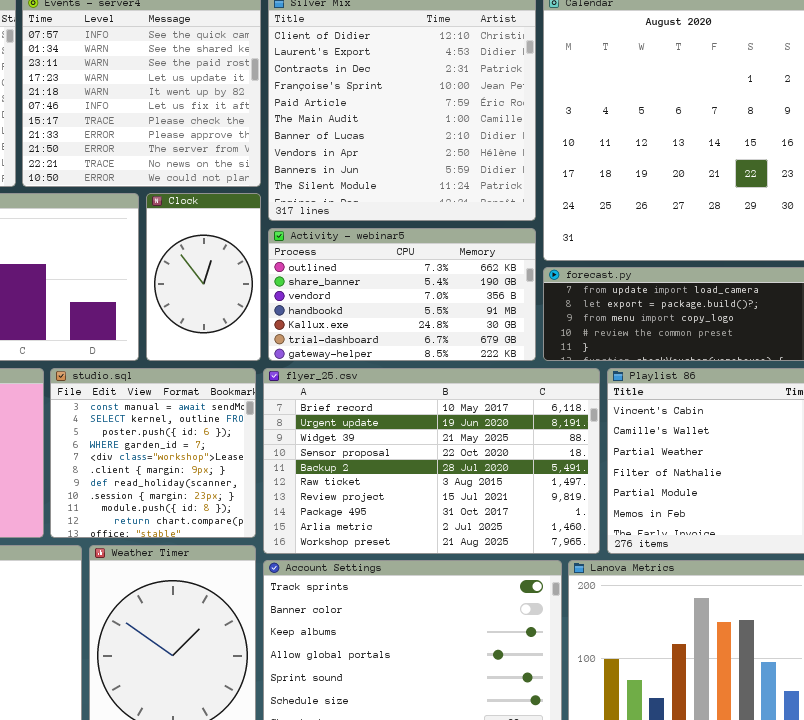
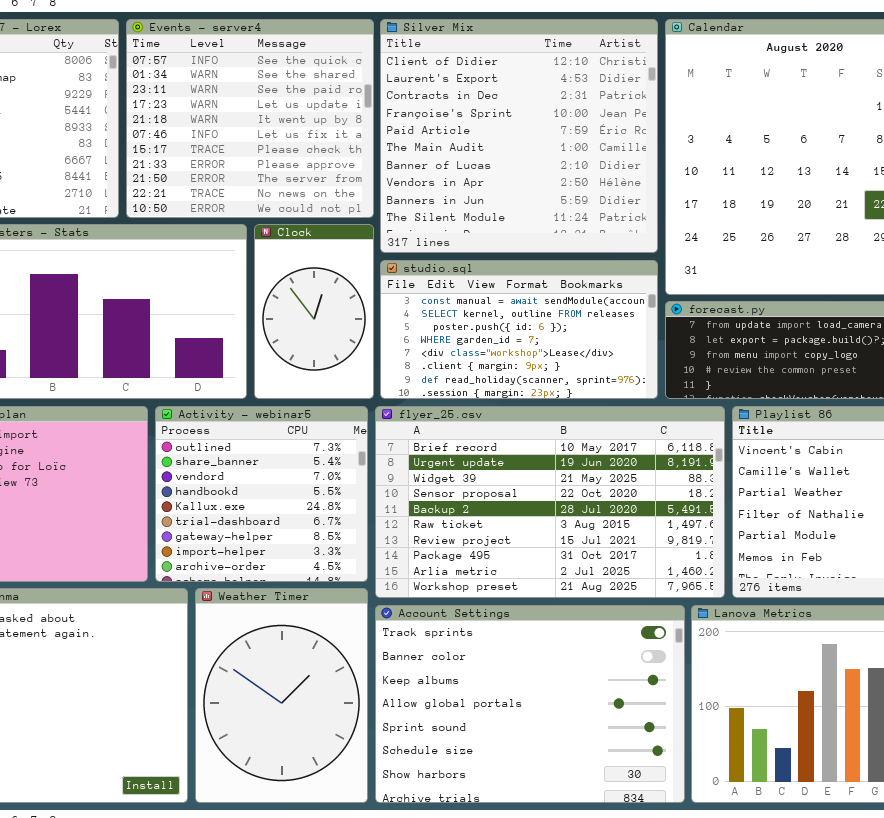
Activity - webinar5: [268,228,536,361] -> [155,406,368,582], moved, resized
studio.sql: [50,368,256,538] -> [380,260,658,399], moved, resized

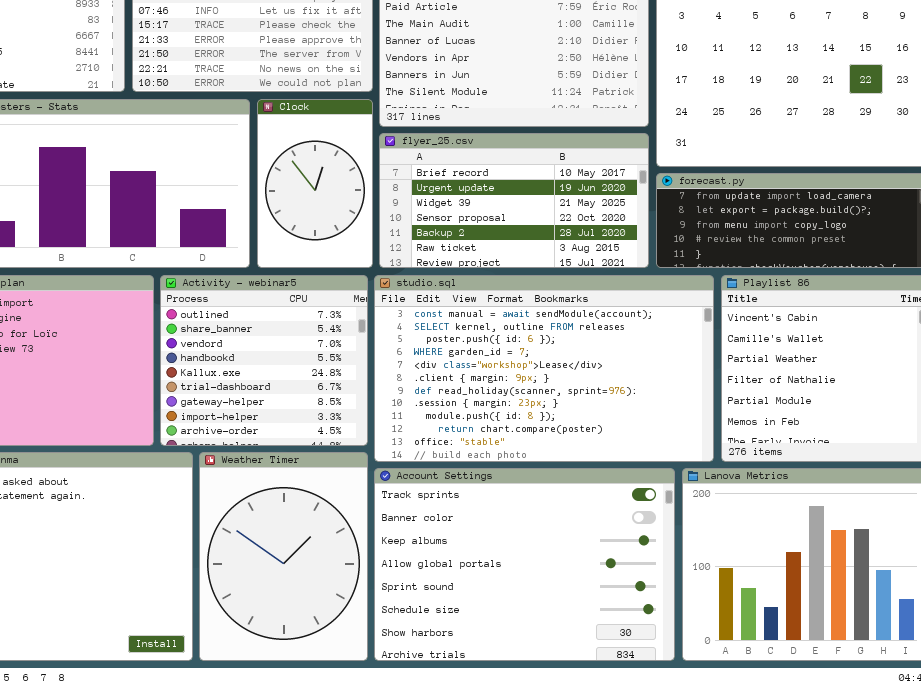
studio.sql: [380,260,658,399] -> [374,275,714,462], moved, resized
flyer_25.csv: [375,406,725,598] -> [379,133,649,268], moved, resized

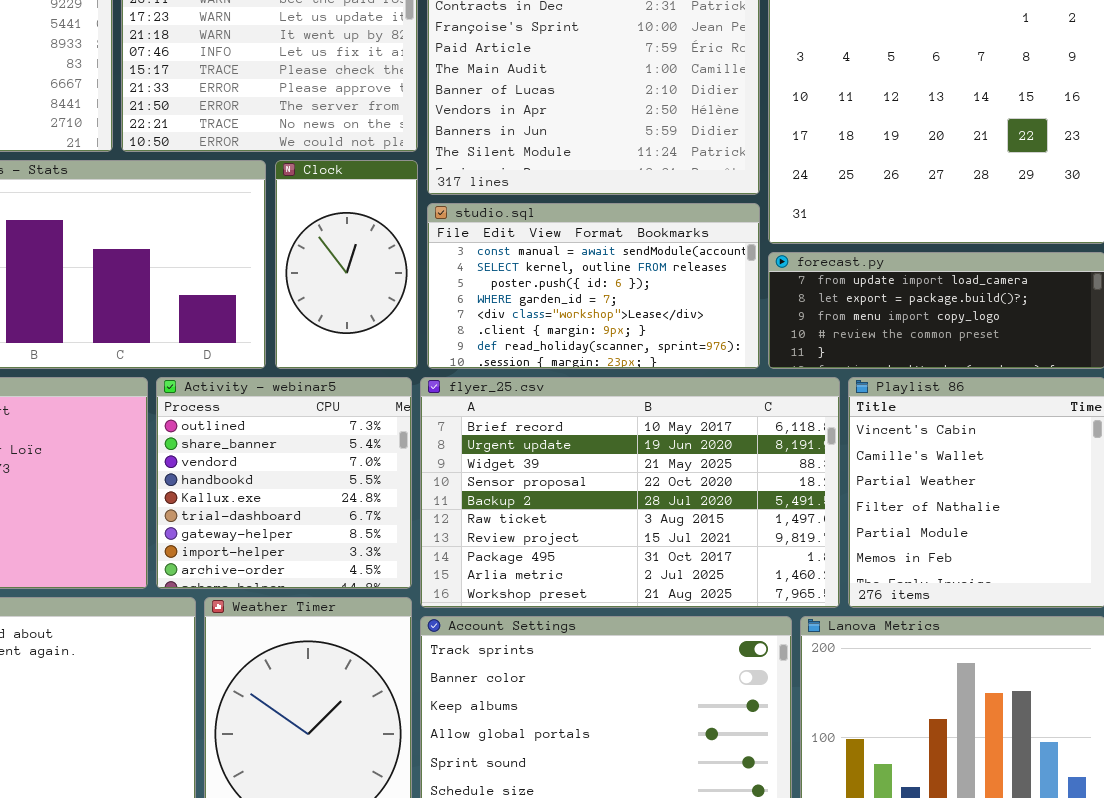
flyer_25.csv: [379,133,649,268] -> [420,377,840,608], moved, resized
studio.sql: [374,275,714,462] -> [427,203,760,369], moved, resized

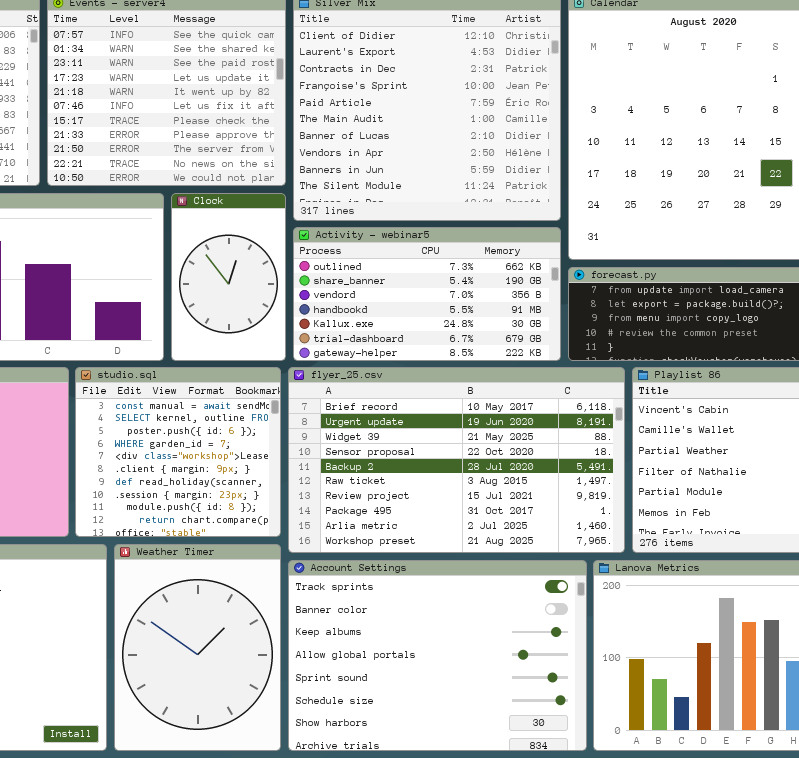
studio.sql: [427,203,760,369] -> [75,367,281,537], moved, resized
Activity - webinar5: [156,377,412,589] -> [293,227,561,361], moved, resized

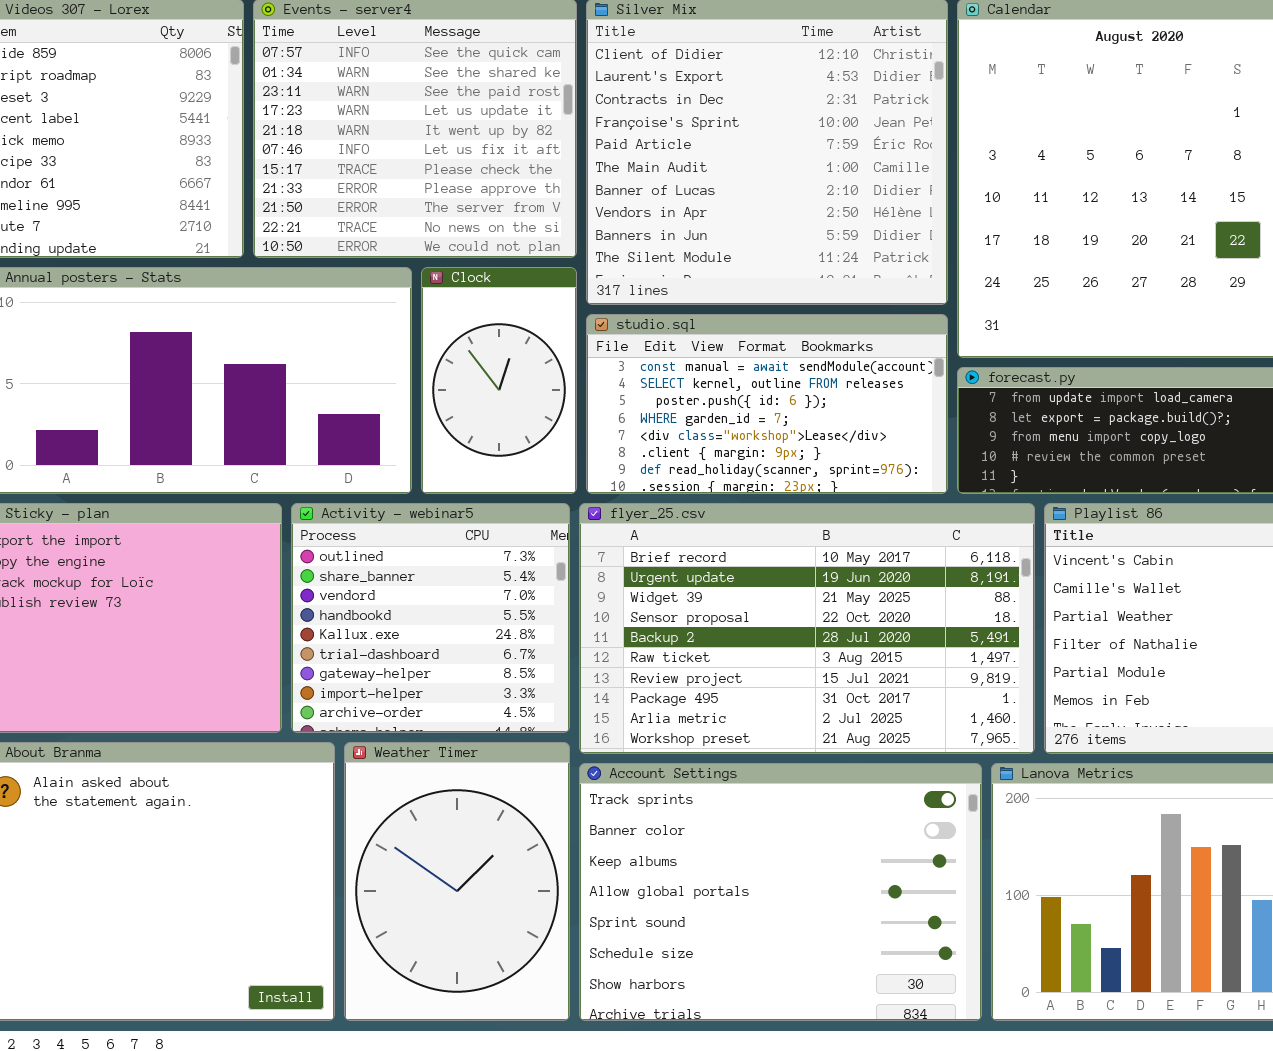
Activity - webinar5: [293,227,561,361] -> [291,503,570,733], moved, resized
studio.sql: [75,367,281,537] -> [586,314,948,494], moved, resized

